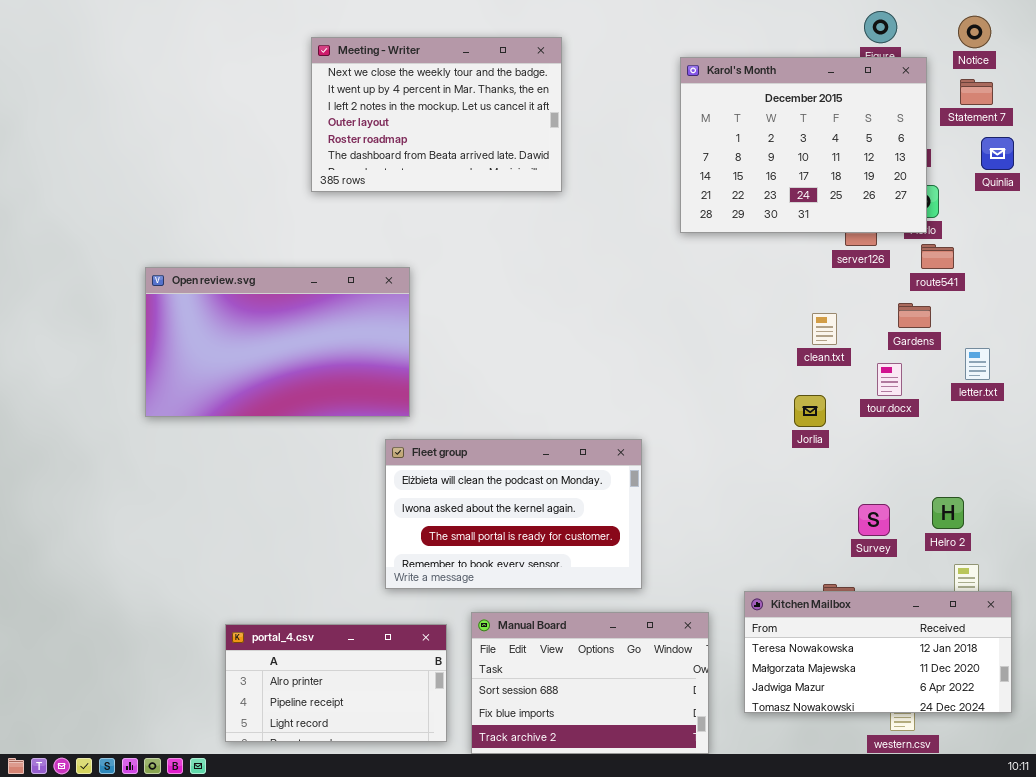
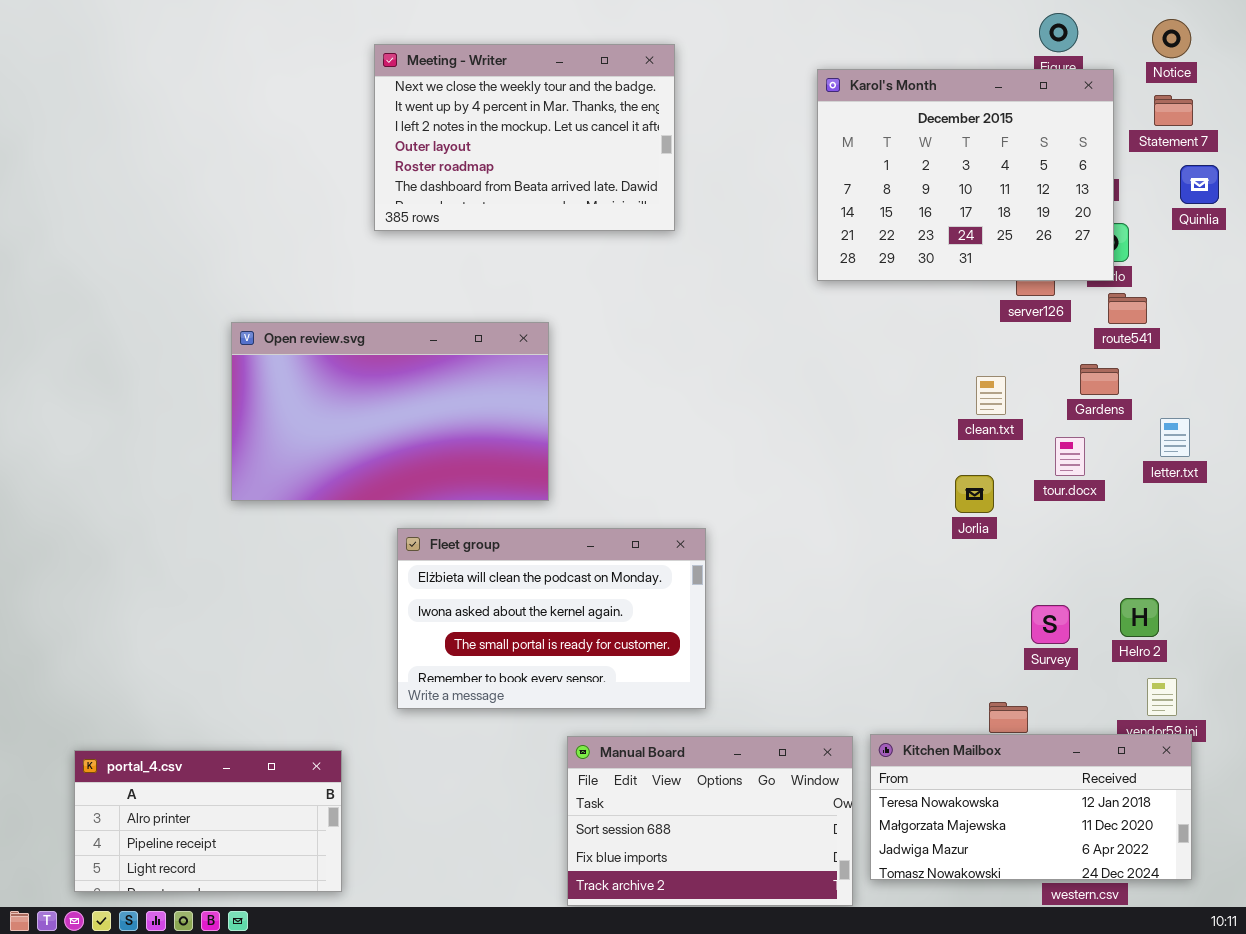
Open review.svg: [145,267,410,417] -> [231,322,549,501], moved
Fleet group: [385,439,642,589] -> [397,528,706,709], moved
Kitchen Mailbox: [744,591,1012,713] -> [870,734,1192,880], moved
portal_4.csv: [225,624,447,742] -> [74,750,342,892], moved

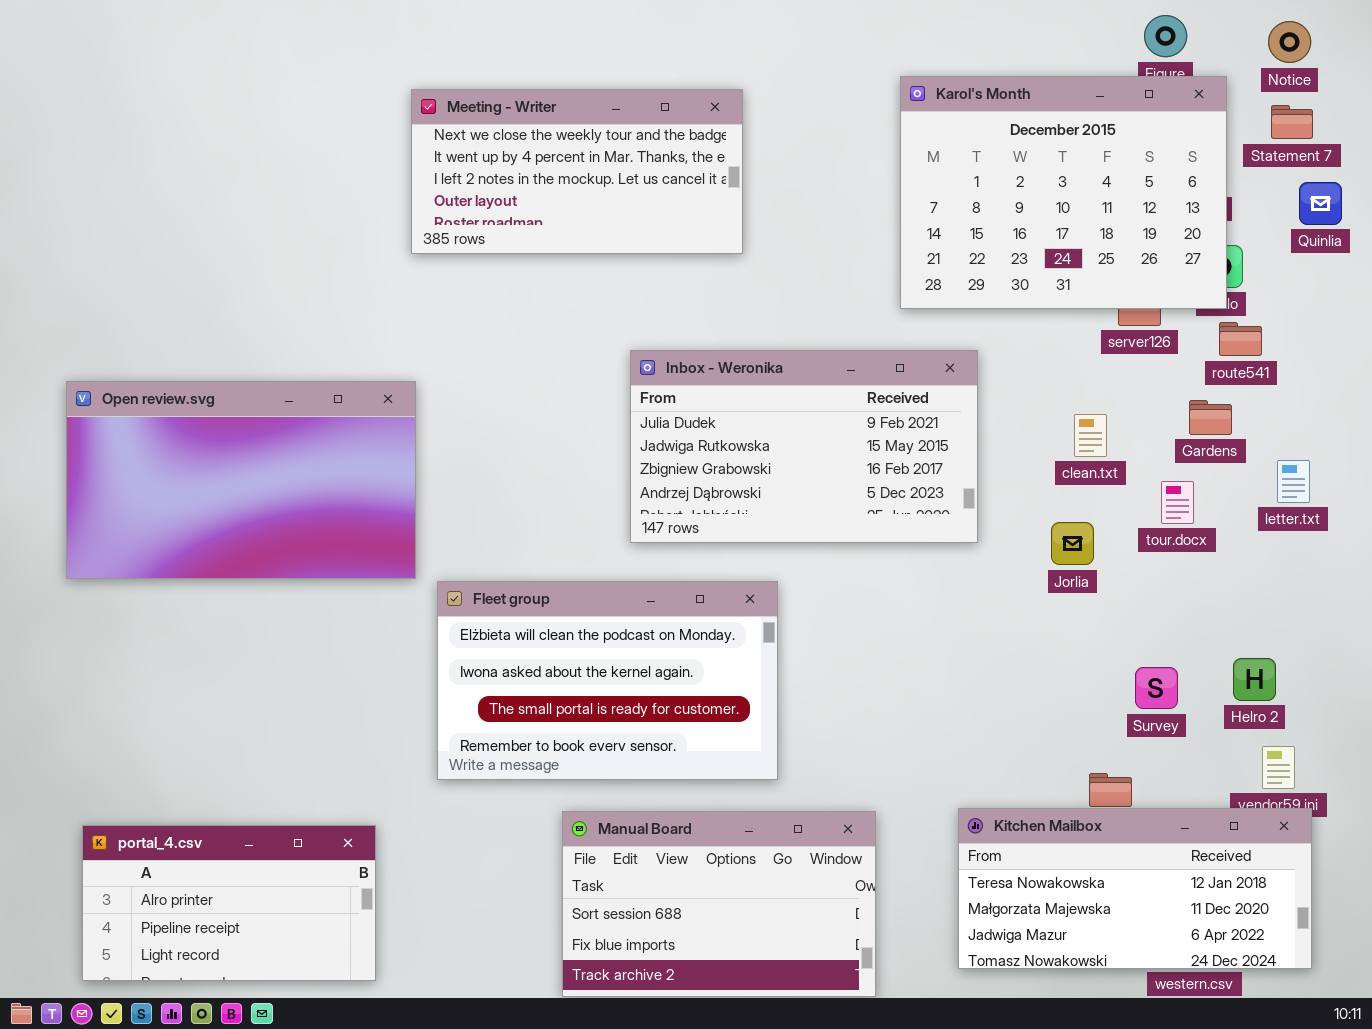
Meeting - Writer: [374,44,675,231] -> [411,89,743,254], resized
Inbox - Weronika: none -> [630,350,978,543], opened
Open review.svg: [231,322,549,501] -> [66,381,416,579], moved
Manual Board: [567,736,853,906] -> [562,811,876,997], moved

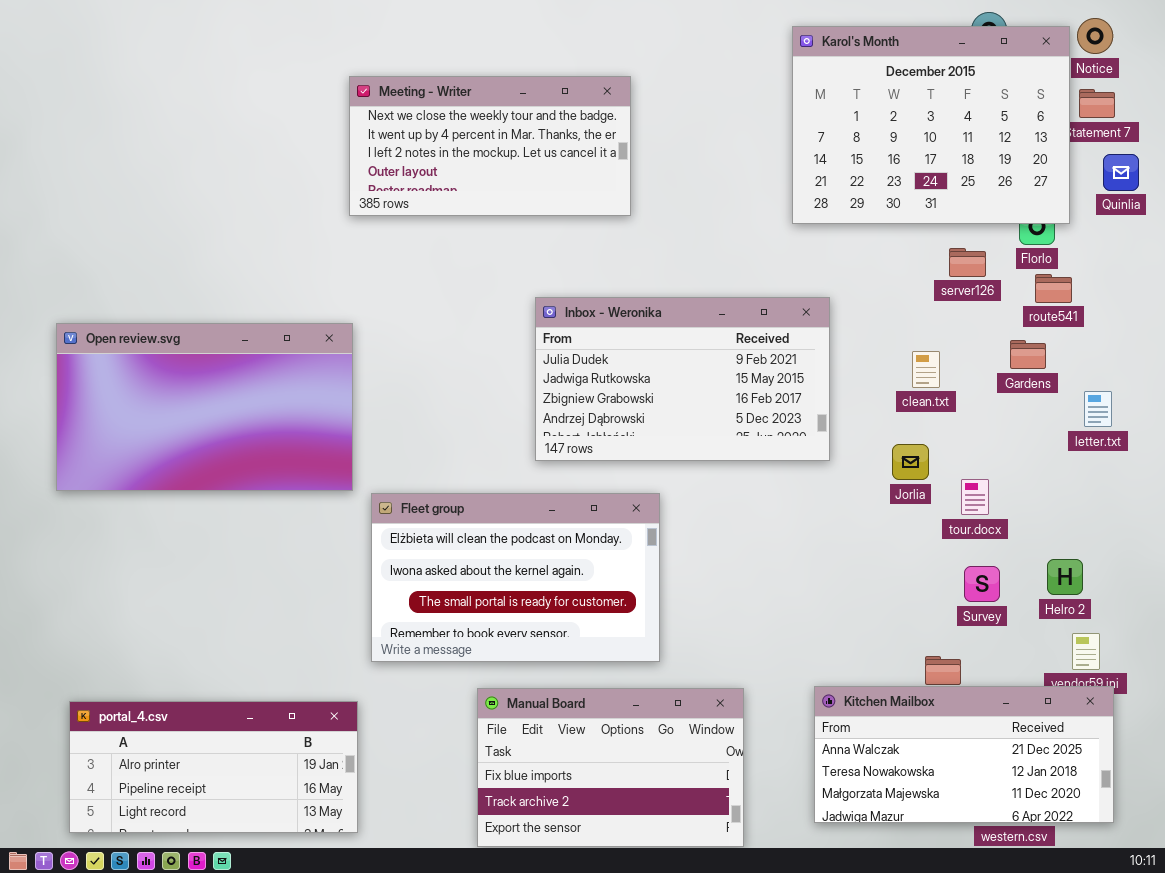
Karol's Month: [900,76,1227,309] -> [792,26,1070,224], moved
tour.docx: [1161,481,1194,524] -> [961,479,989,515], moved
Kitchen Mailbox: [958,808,1312,969] -> [814,686,1114,823], scrolled up 1 row
Manual Board: [562,811,876,997] -> [477,688,744,847], scrolled down 1 row
portal_4.csv: [82,825,376,981] -> [69,701,358,833], resized

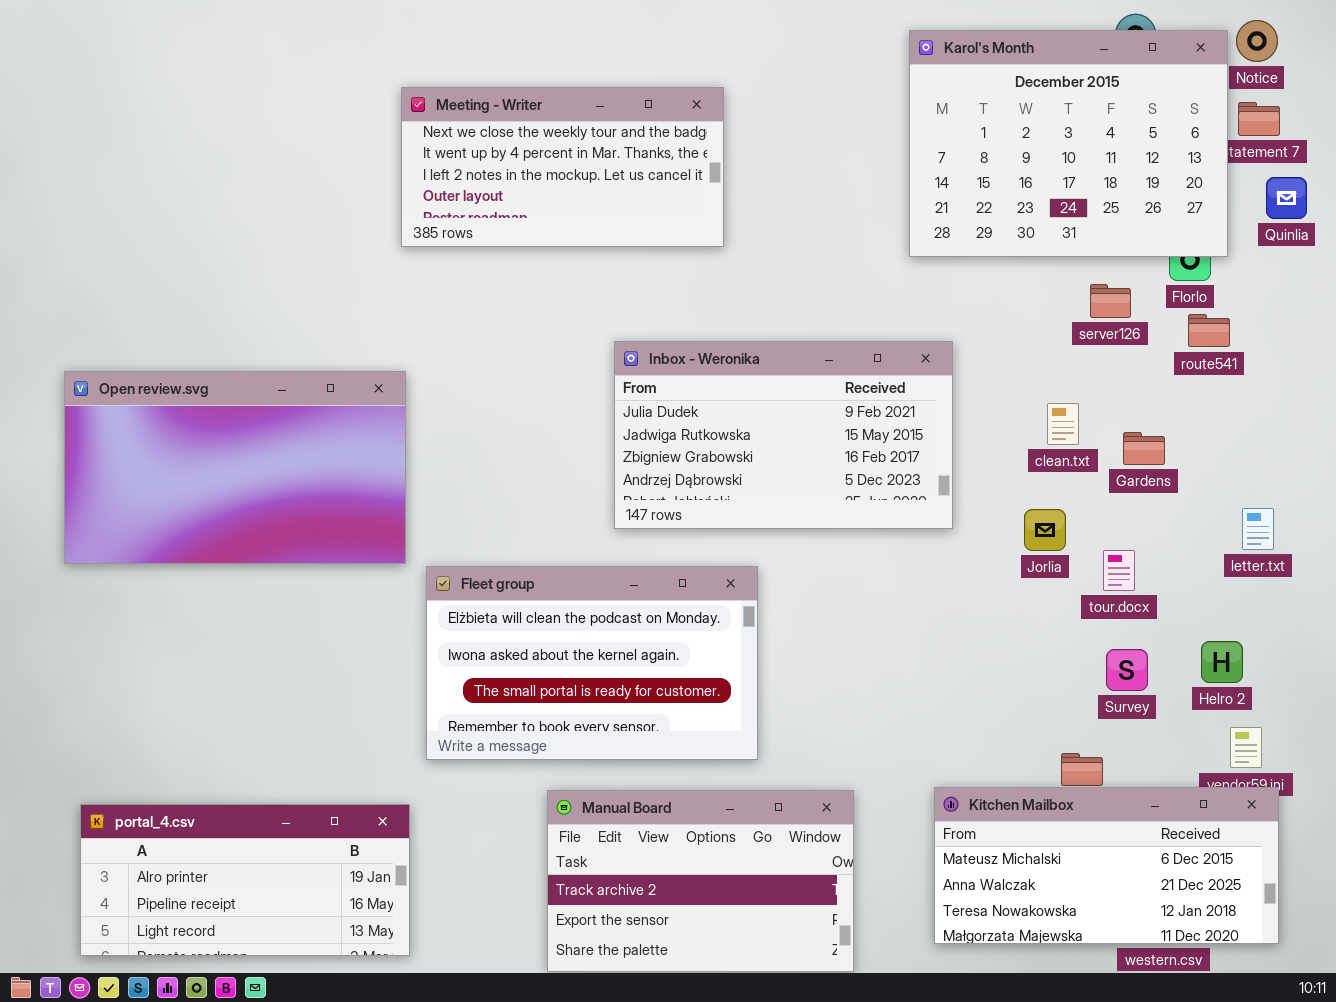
Gardens: [1010,340,1046,369] -> [1123,432,1165,465], moved
letter.txt: [1084,391,1112,427] -> [1242,508,1274,550], moved
Kitchen Mailbox: [814,686,1114,823] -> [934,787,1279,944], scrolled up 1 row
Manual Board: [477,688,744,847] -> [547,790,854,972], scrolled down 1 row

